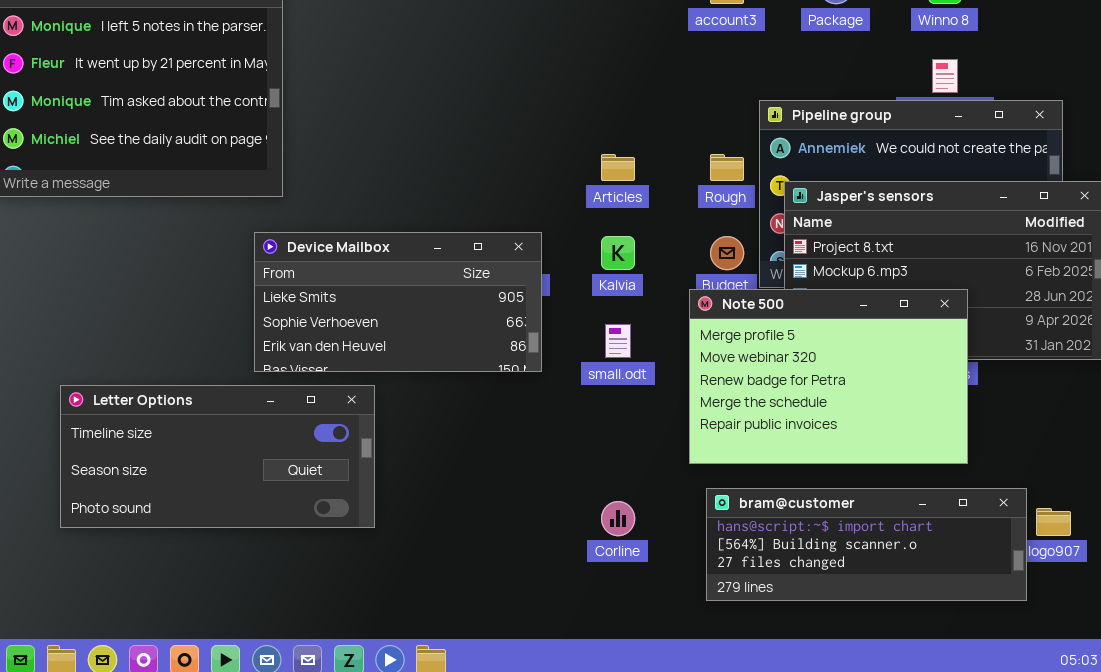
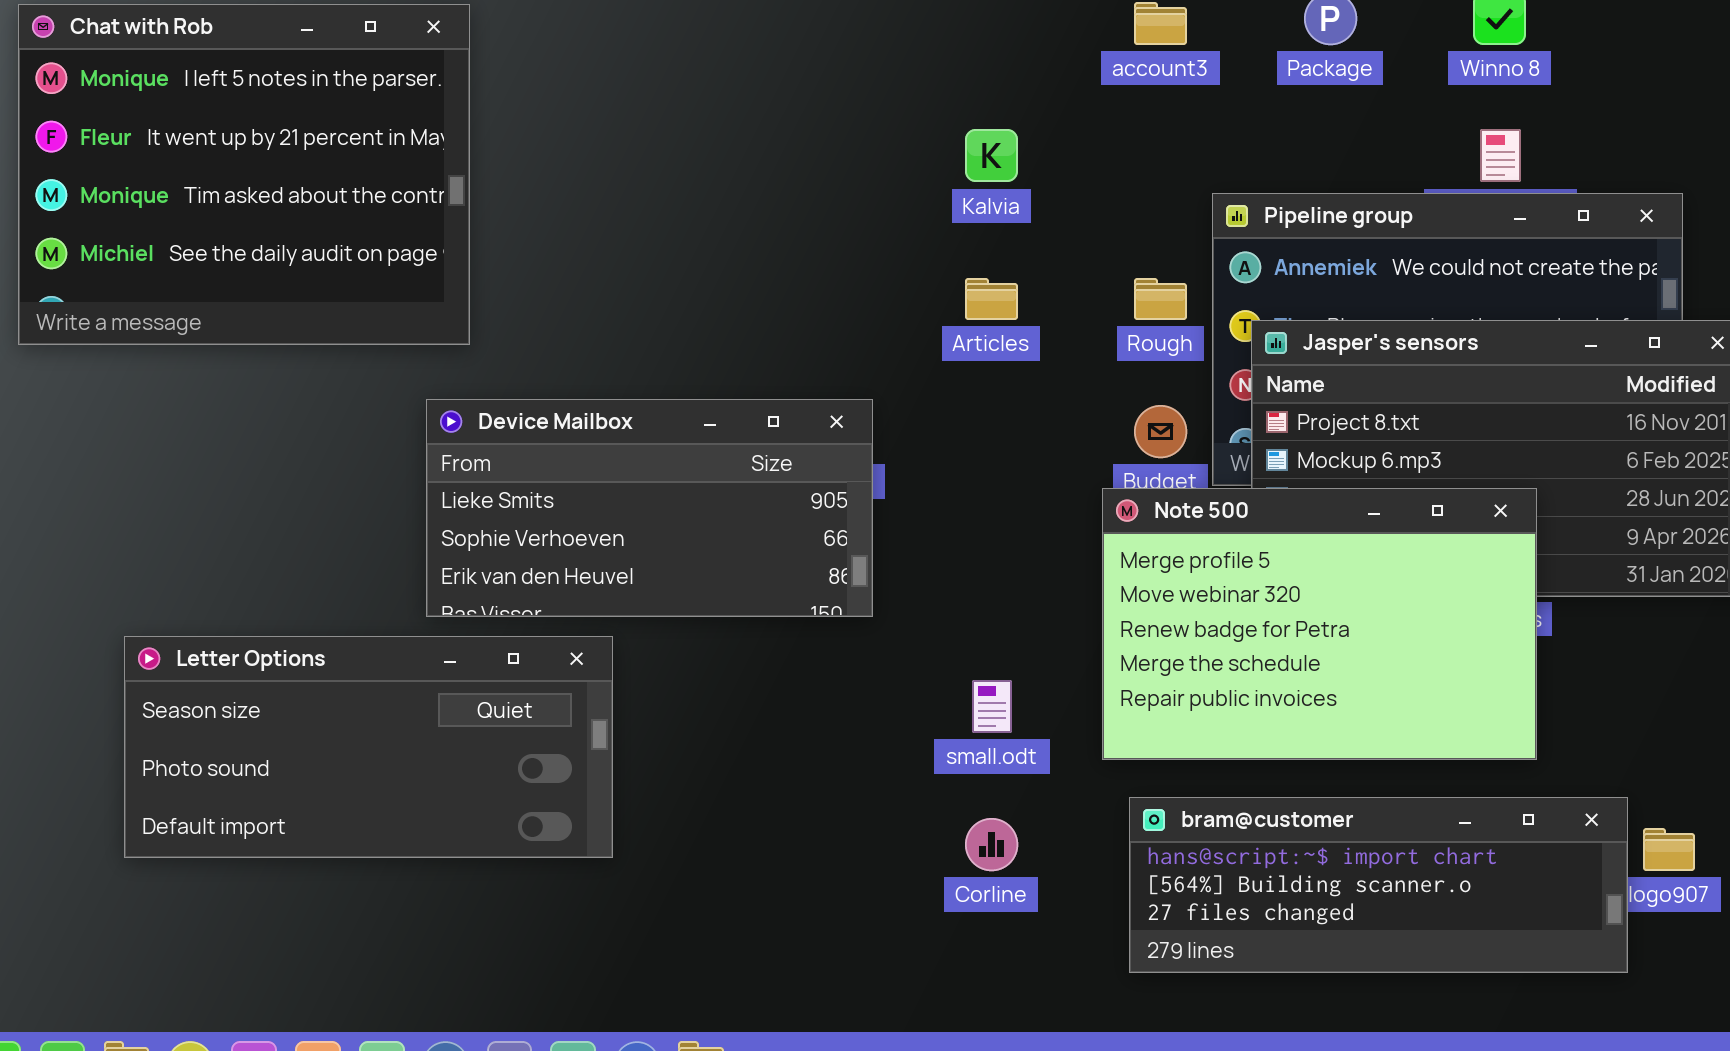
Kalvia: [601,236,635,270] -> [965,129,1018,182], moved
small.odt: [605,324,631,358] -> [972,680,1012,733], moved
Letter Options: [60,385,375,528] -> [124,636,613,858], scrolled down 1 row

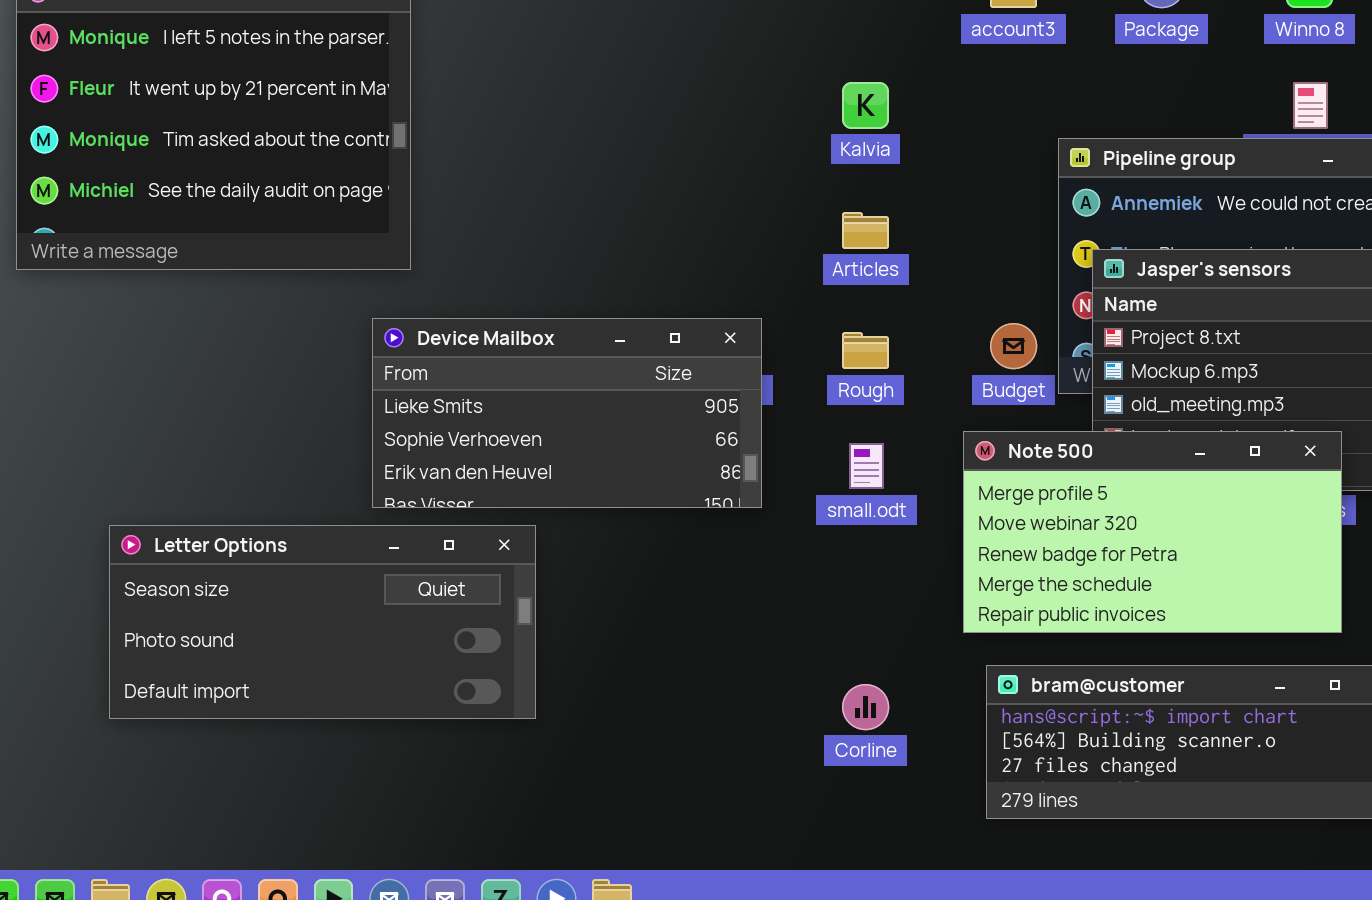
Rough: [1134,278,1187,320] -> [842,332,889,369], moved
Note 500: [1102,488,1537,760] -> [963,431,1342,633], resized
small.odt: [972,680,1012,733] -> [849,443,884,489], moved

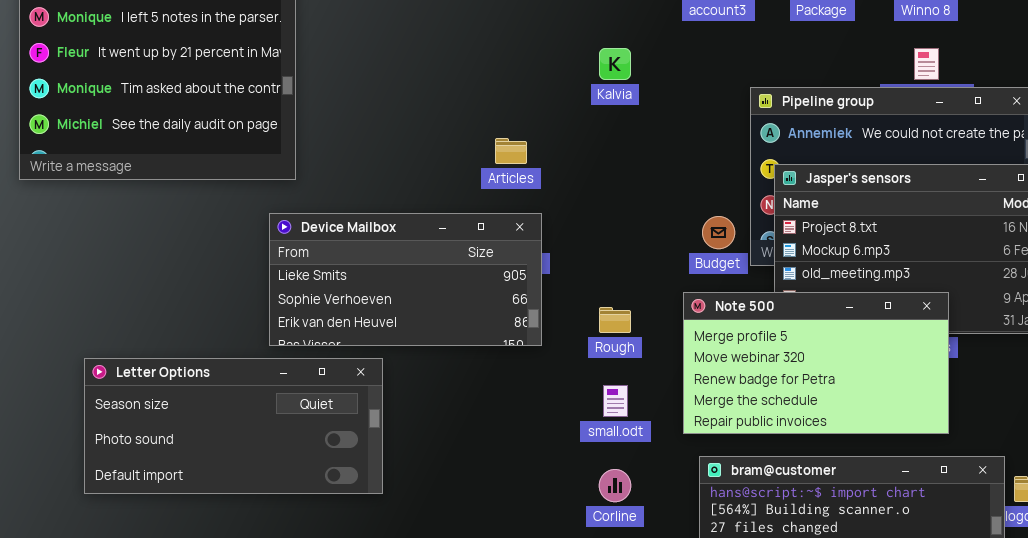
Articles: [842,212,889,249] -> [495,138,527,164], moved
Rough: [842,332,889,369] -> [599,307,631,333], moved
small.odt: [849,443,884,489] -> [603,385,628,417], moved

